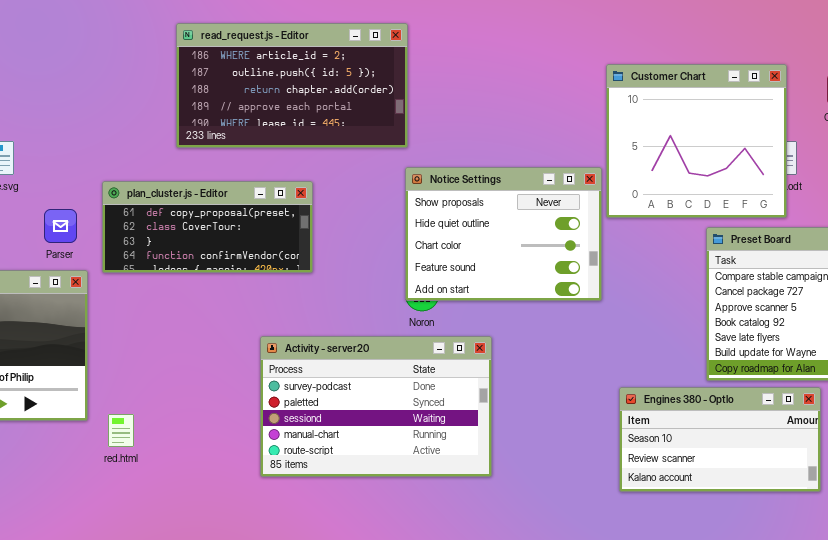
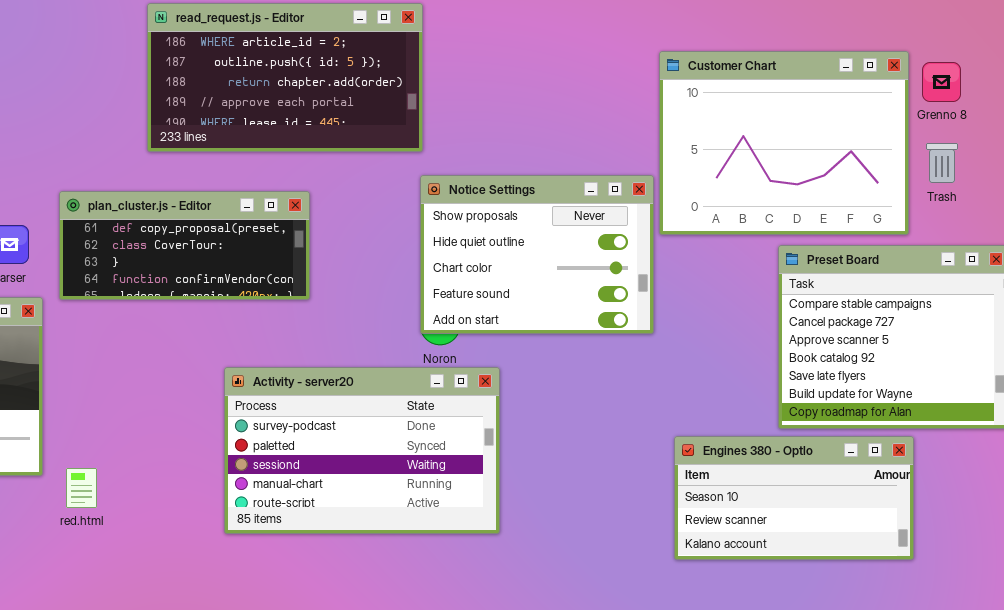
Customer Chart: [606,64,787,218] -> [659,51,909,235], resized
Activity - server20: [260,336,492,477] -> [224,367,500,534], moved

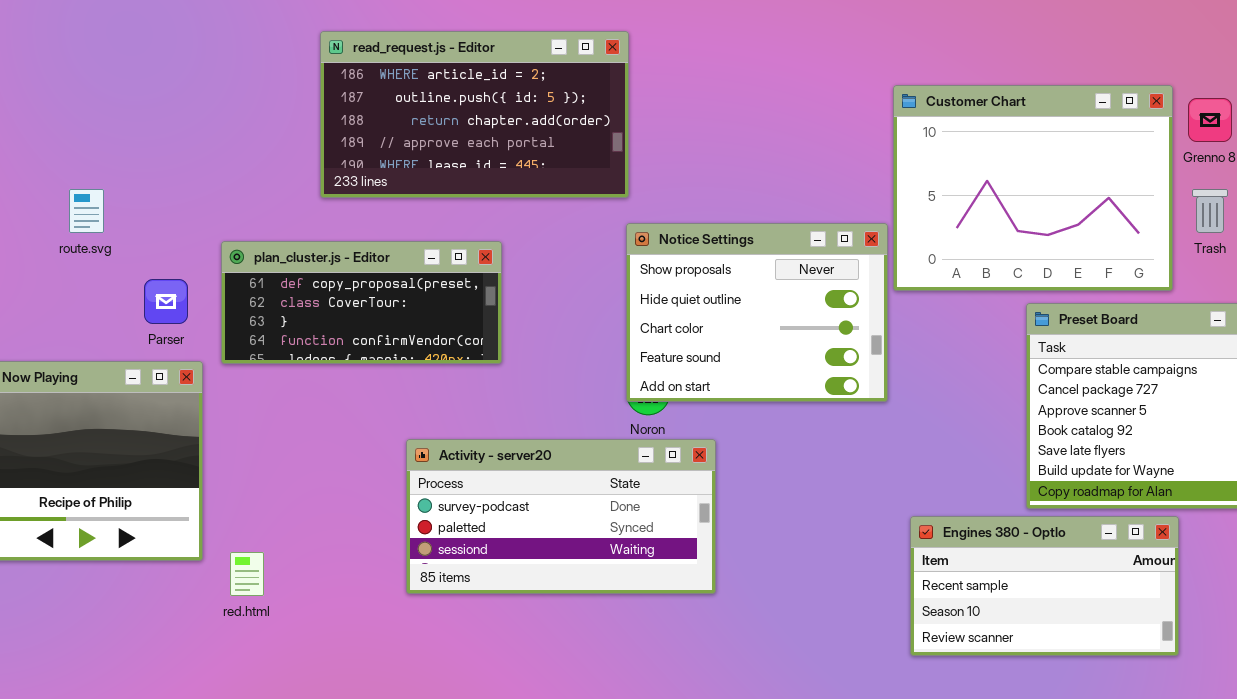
Activity - server20: [224,367,500,534] -> [406,439,716,594], resized
Engines 380 - Optlo: [674,436,914,560] -> [910,516,1179,656], scrolled up 1 row

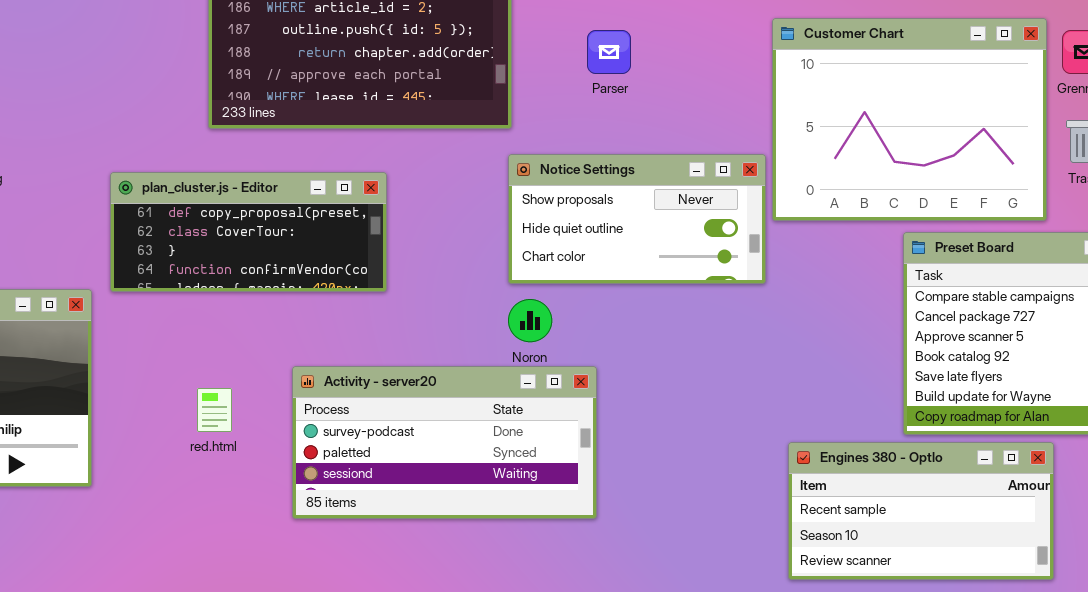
Notice Settings: [626,223,888,402] -> [508,154,766,284], resized
Parser: [144,279,188,324] -> [587,30,631,74], moved
red.html: [230,552,264,596] -> [197,388,232,432], moved

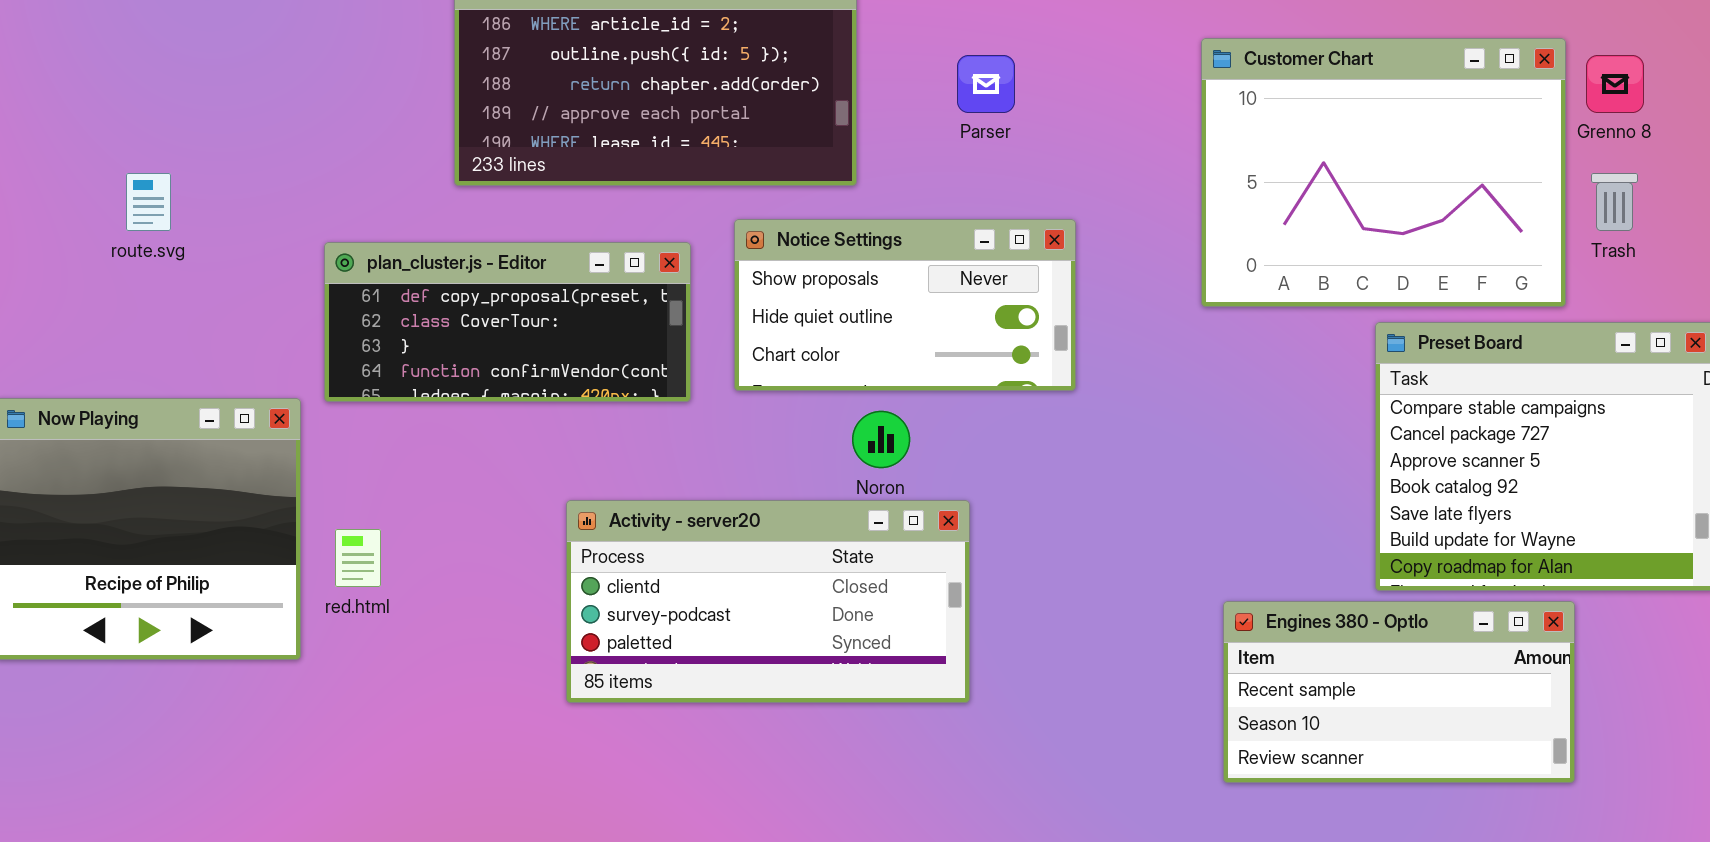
Notice Settings: [508,154,766,284] -> [734,219,1076,391], moved
Activity - server20: [292,366,597,519] -> [566,500,970,703], scrolled up 1 row
red.html: [197,388,232,432] -> [335,529,381,587], moved

